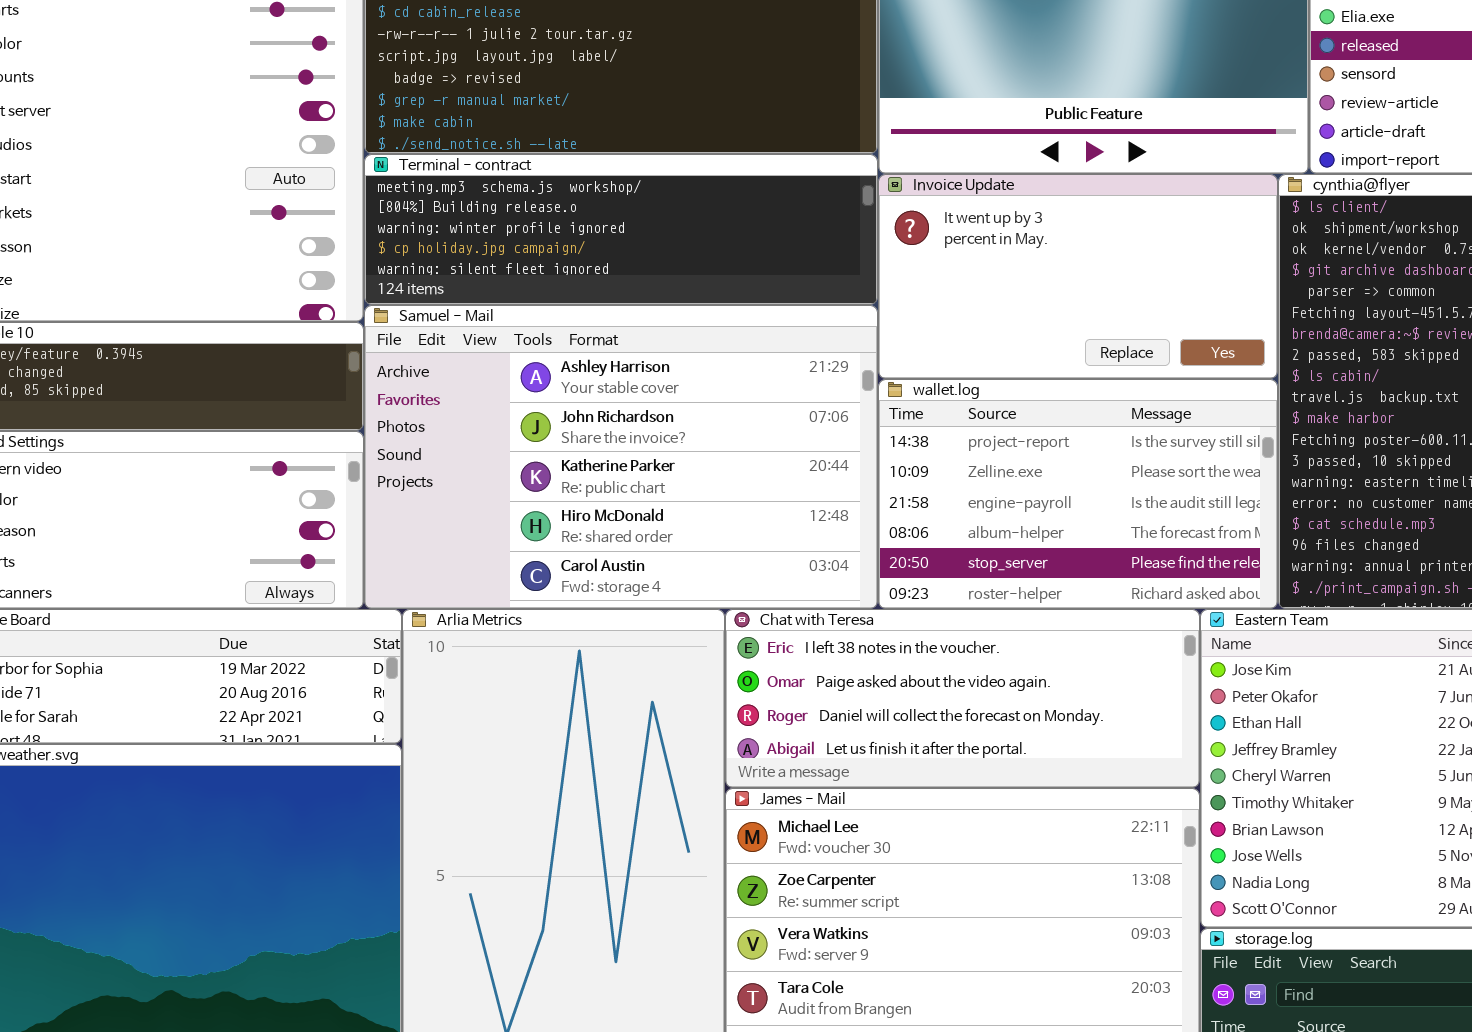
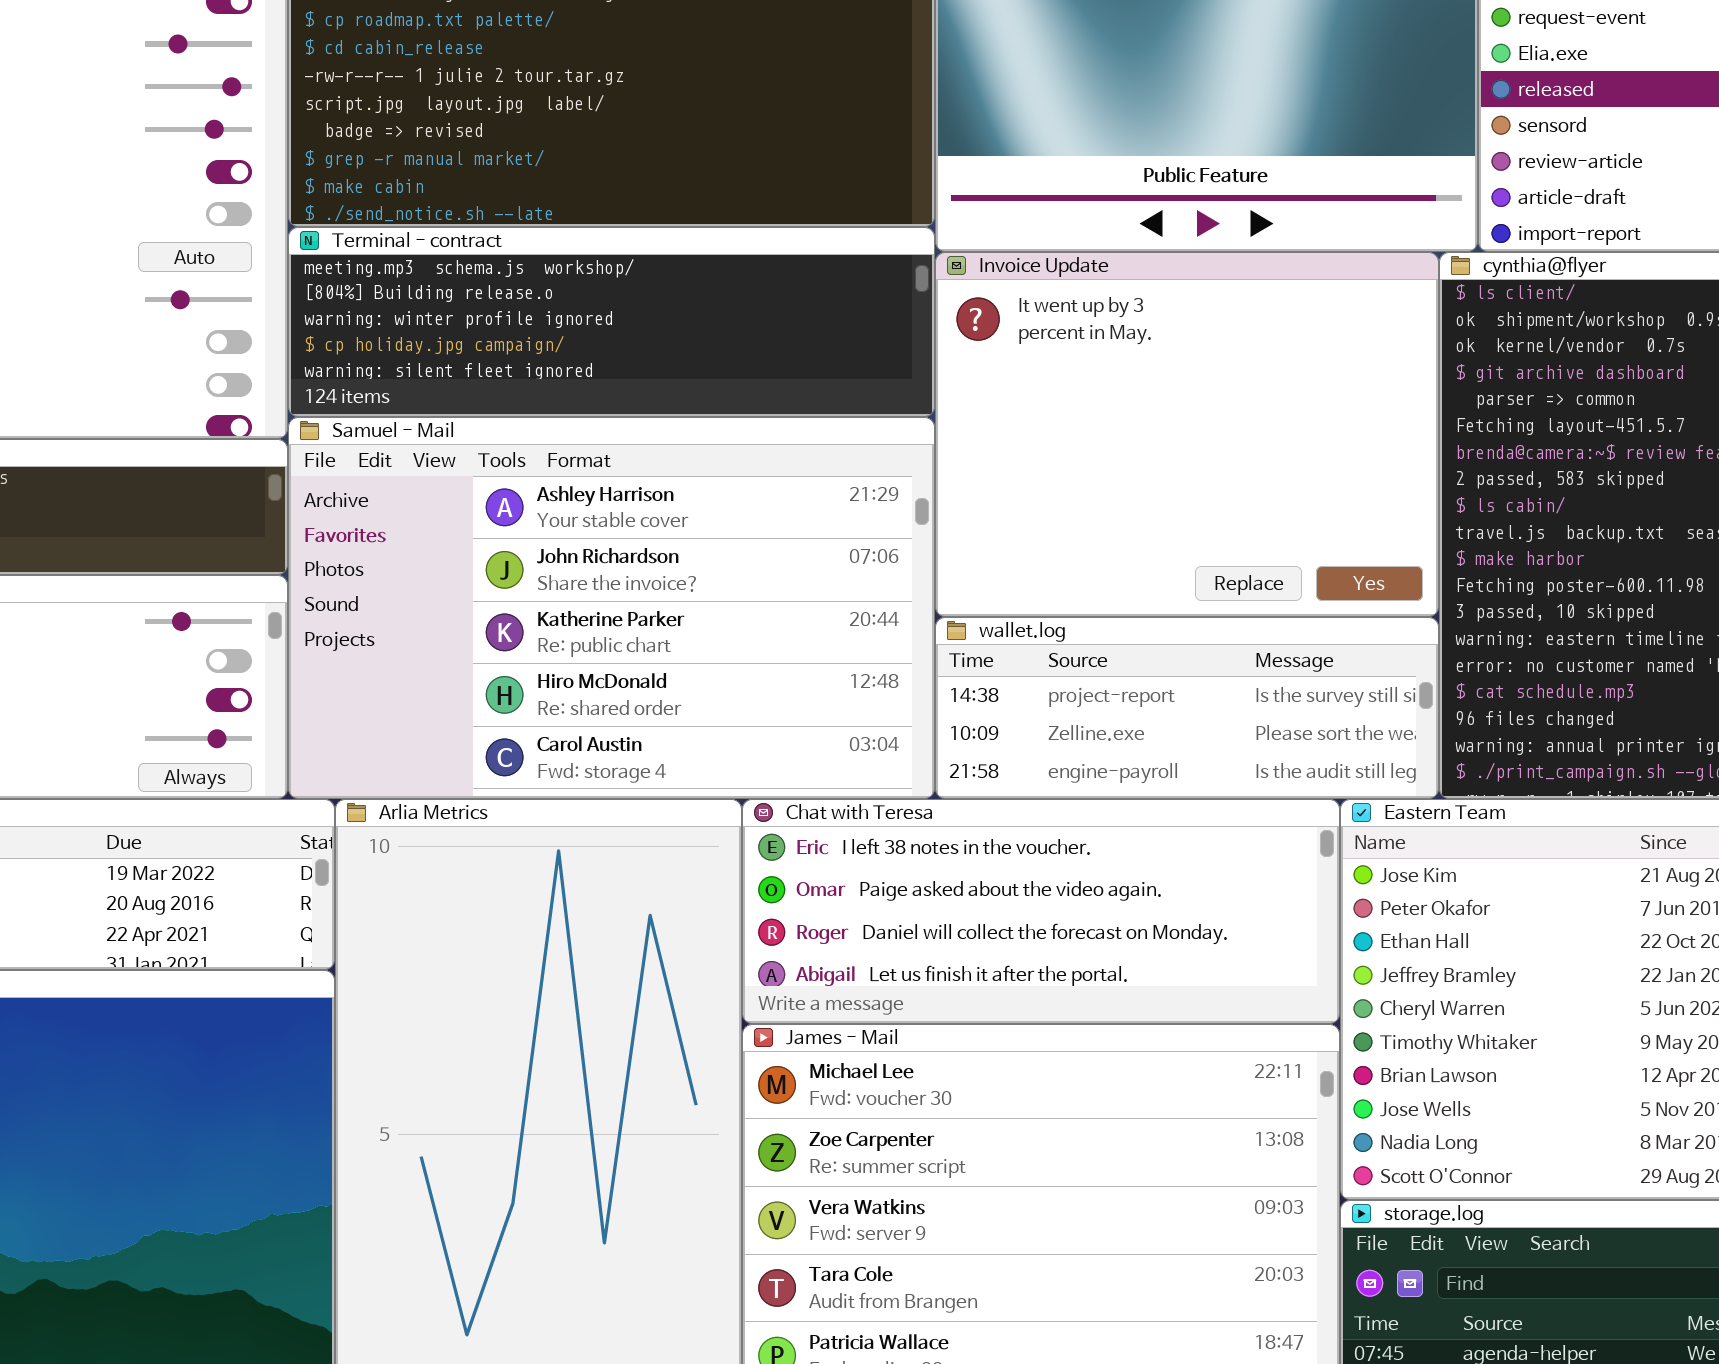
Invoice Update: [878,174,1278,379] -> [935,252,1439,617], resized
wallet.log: [878,379,1278,609] -> [935,617,1439,799], resized

